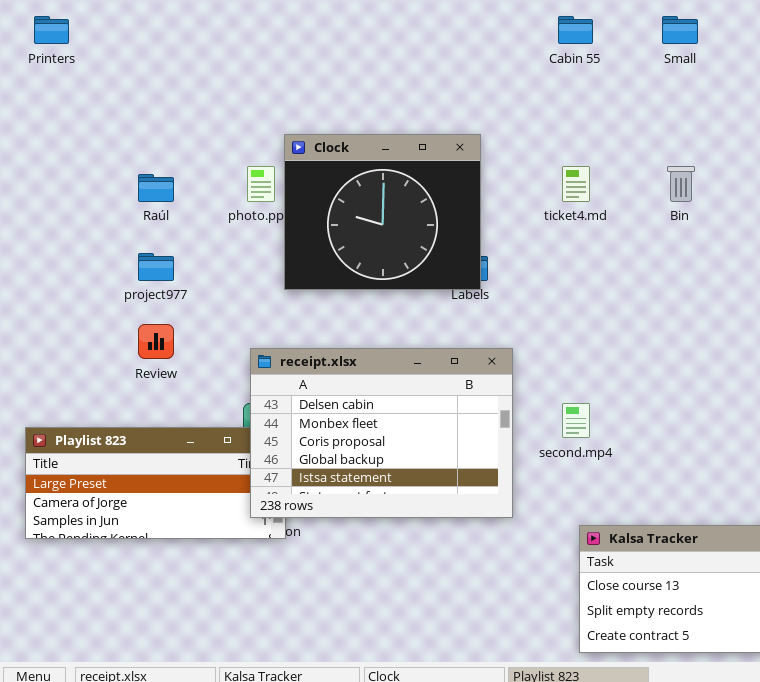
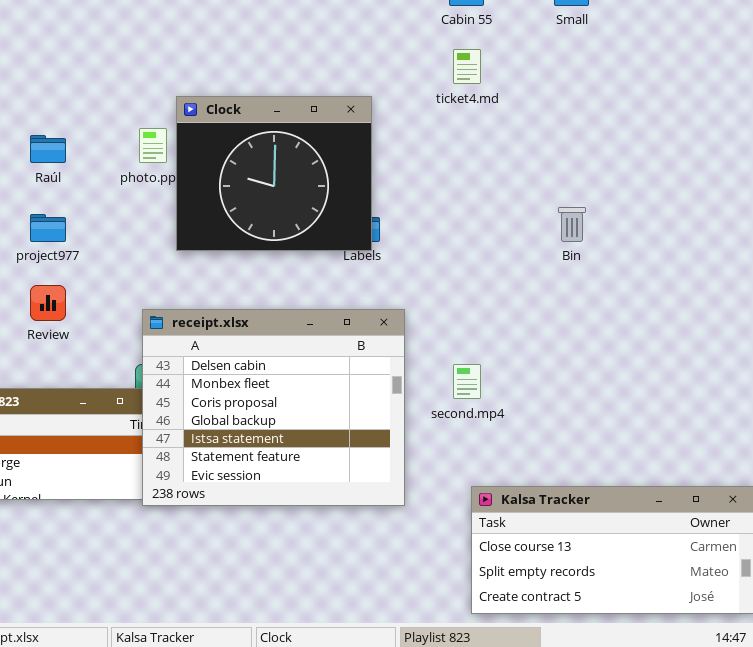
ticket4.md: [562,166,590,202] -> [453,49,481,84], moved
Bin: [667,166,695,202] -> [558,207,586,242], moved
receipt.xlsx: [250,348,513,518] -> [142,309,405,506], resized

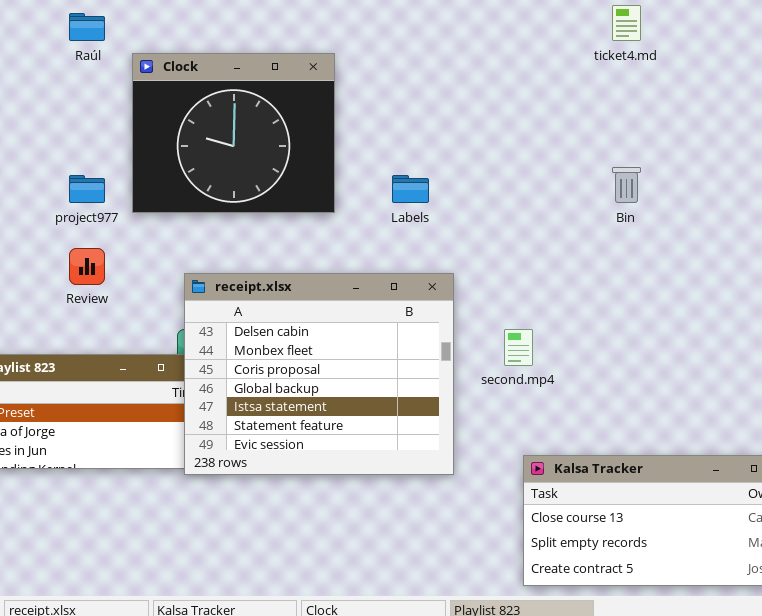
ticket4.md: [453,49,481,84] -> [612,5,641,41], moved
Clock: [176,96,372,251] -> [132,53,335,213], moved
Raúl: [30,135,66,163] -> [69,13,105,41], moved

